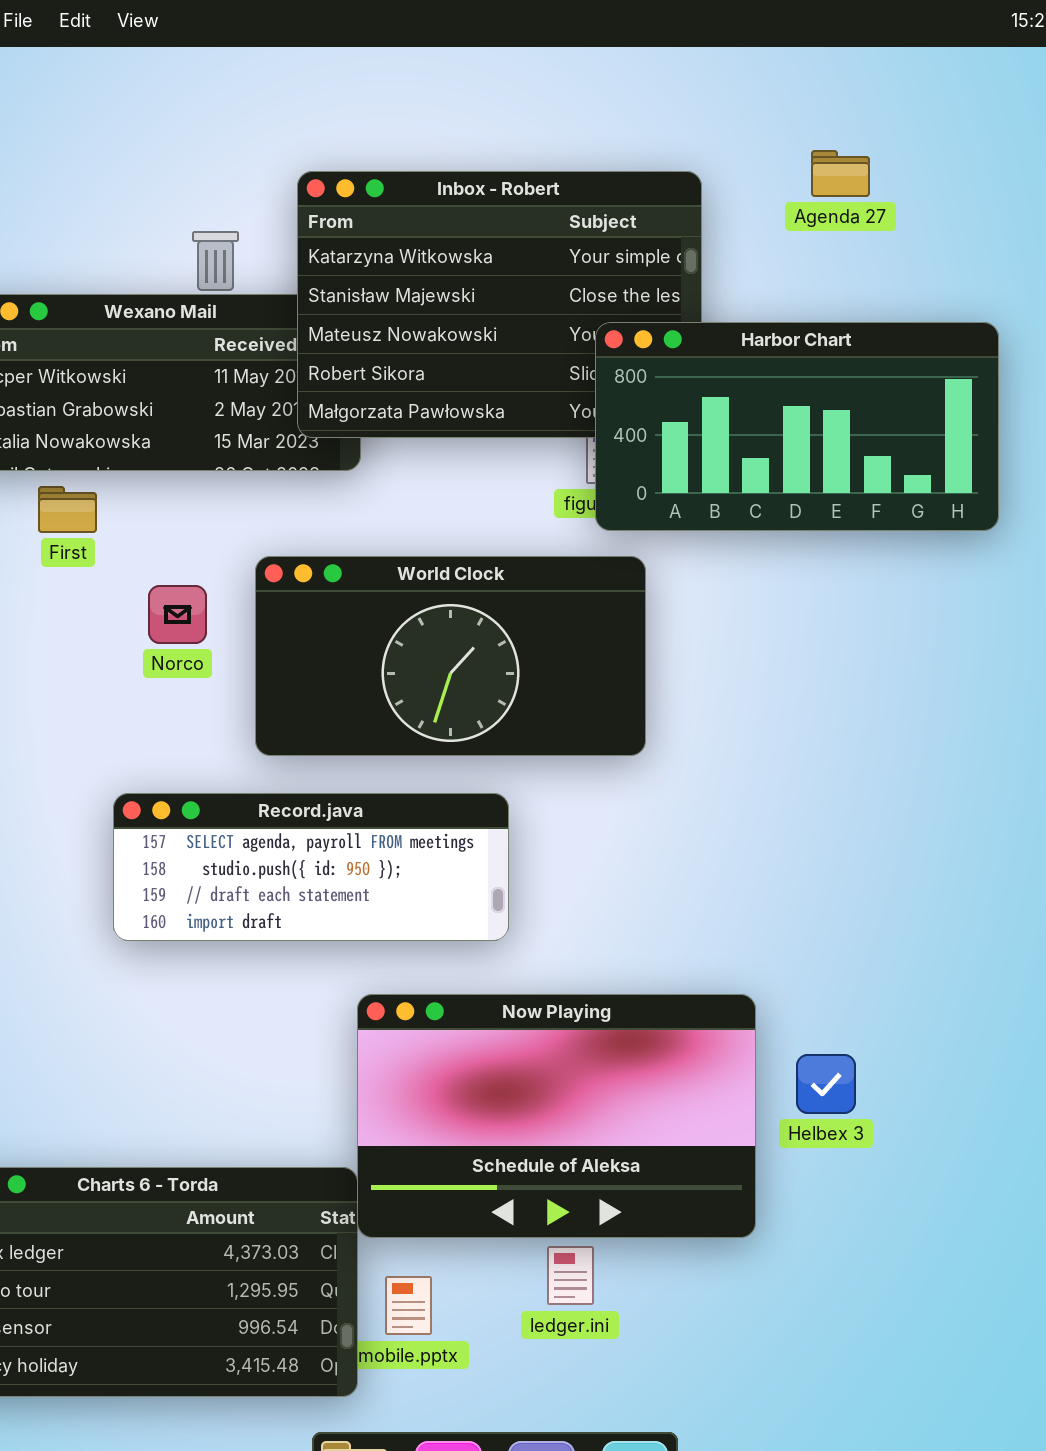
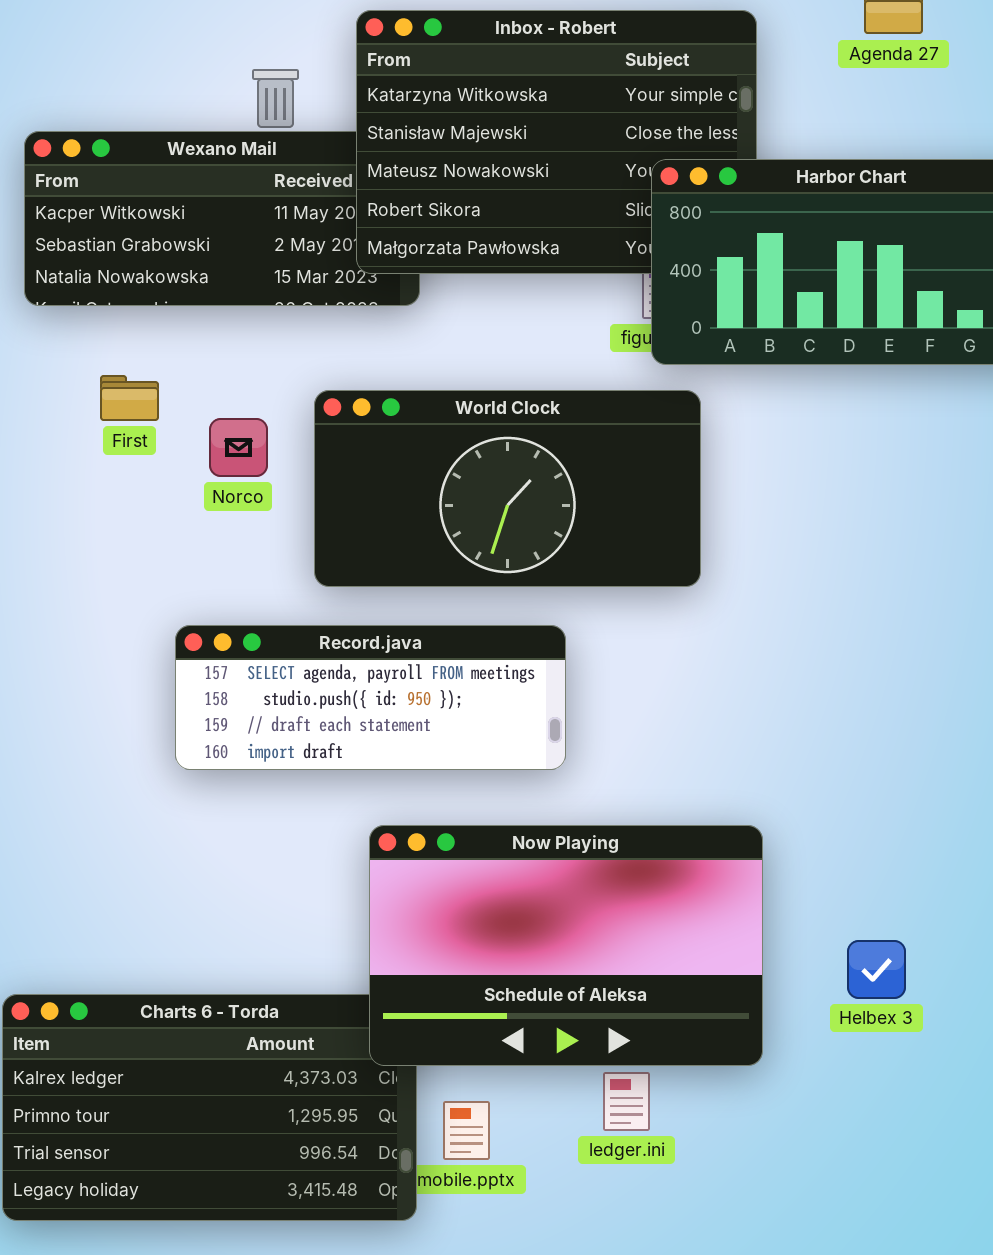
First: [38,486,97,533] -> [100,375,159,421], moved
Now Playing: [357,994,756,1238] -> [369,825,763,1066], moved
Helbex 3: [796,1054,856,1114] -> [847,940,906,999], moved

